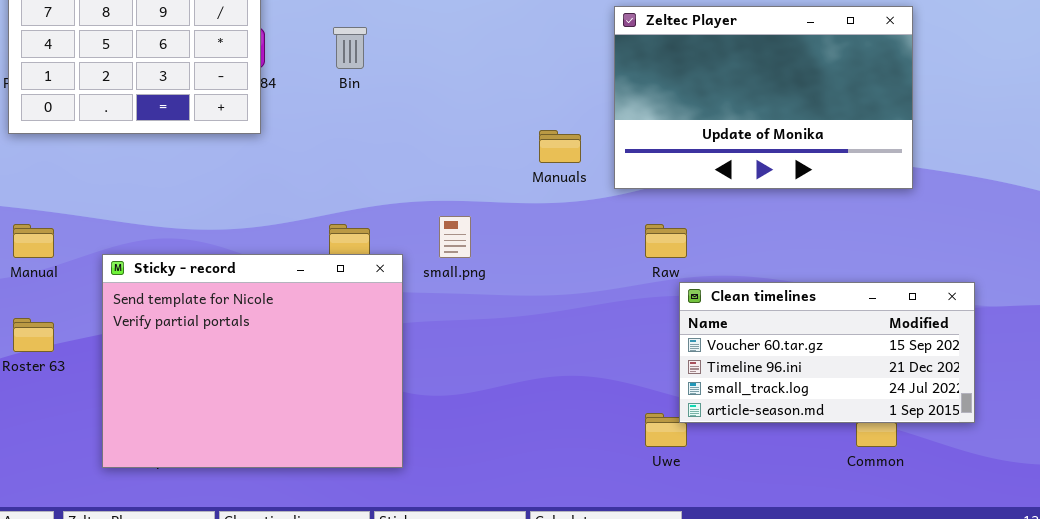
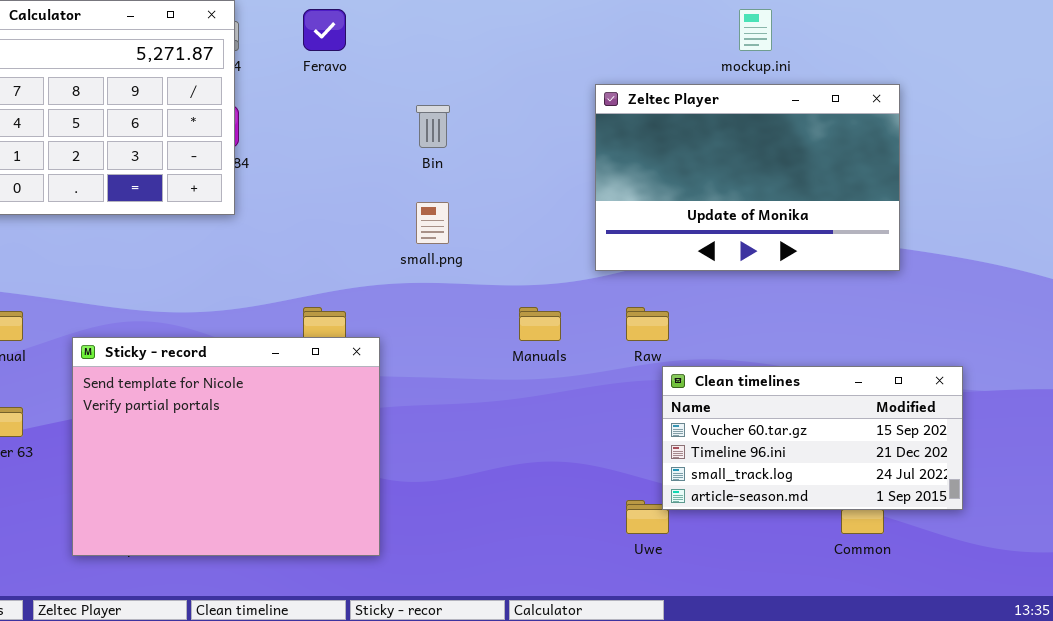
Bin: [333,27,367,69] -> [416,105,450,148], moved
Manuals: [539,130,581,163] -> [519,307,561,341], moved
small.png: [439,216,471,258] -> [416,202,449,244], moved

